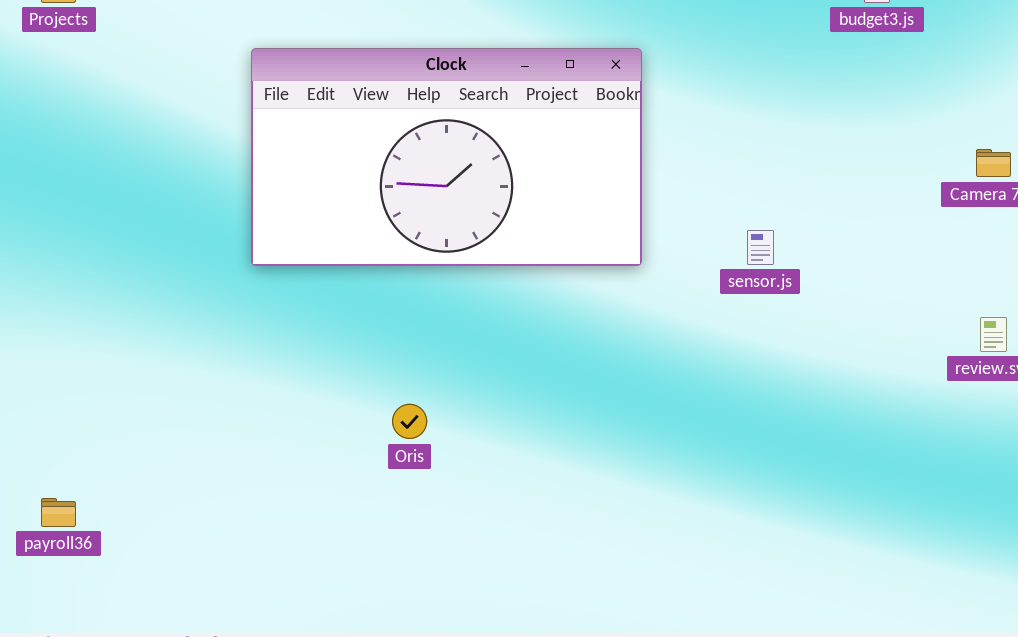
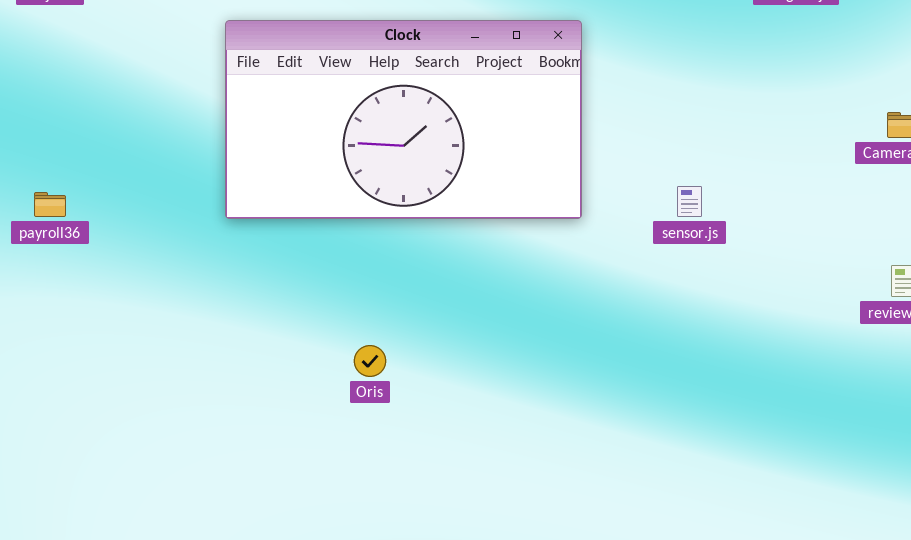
payroll36: [41,498,76,527] -> [34,192,66,217], moved

